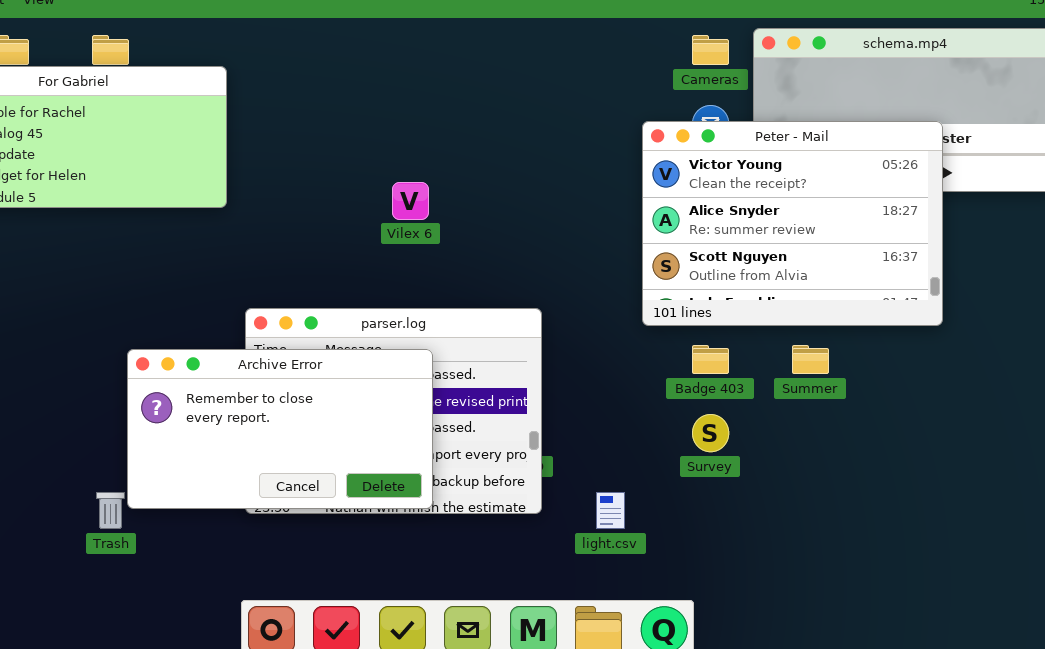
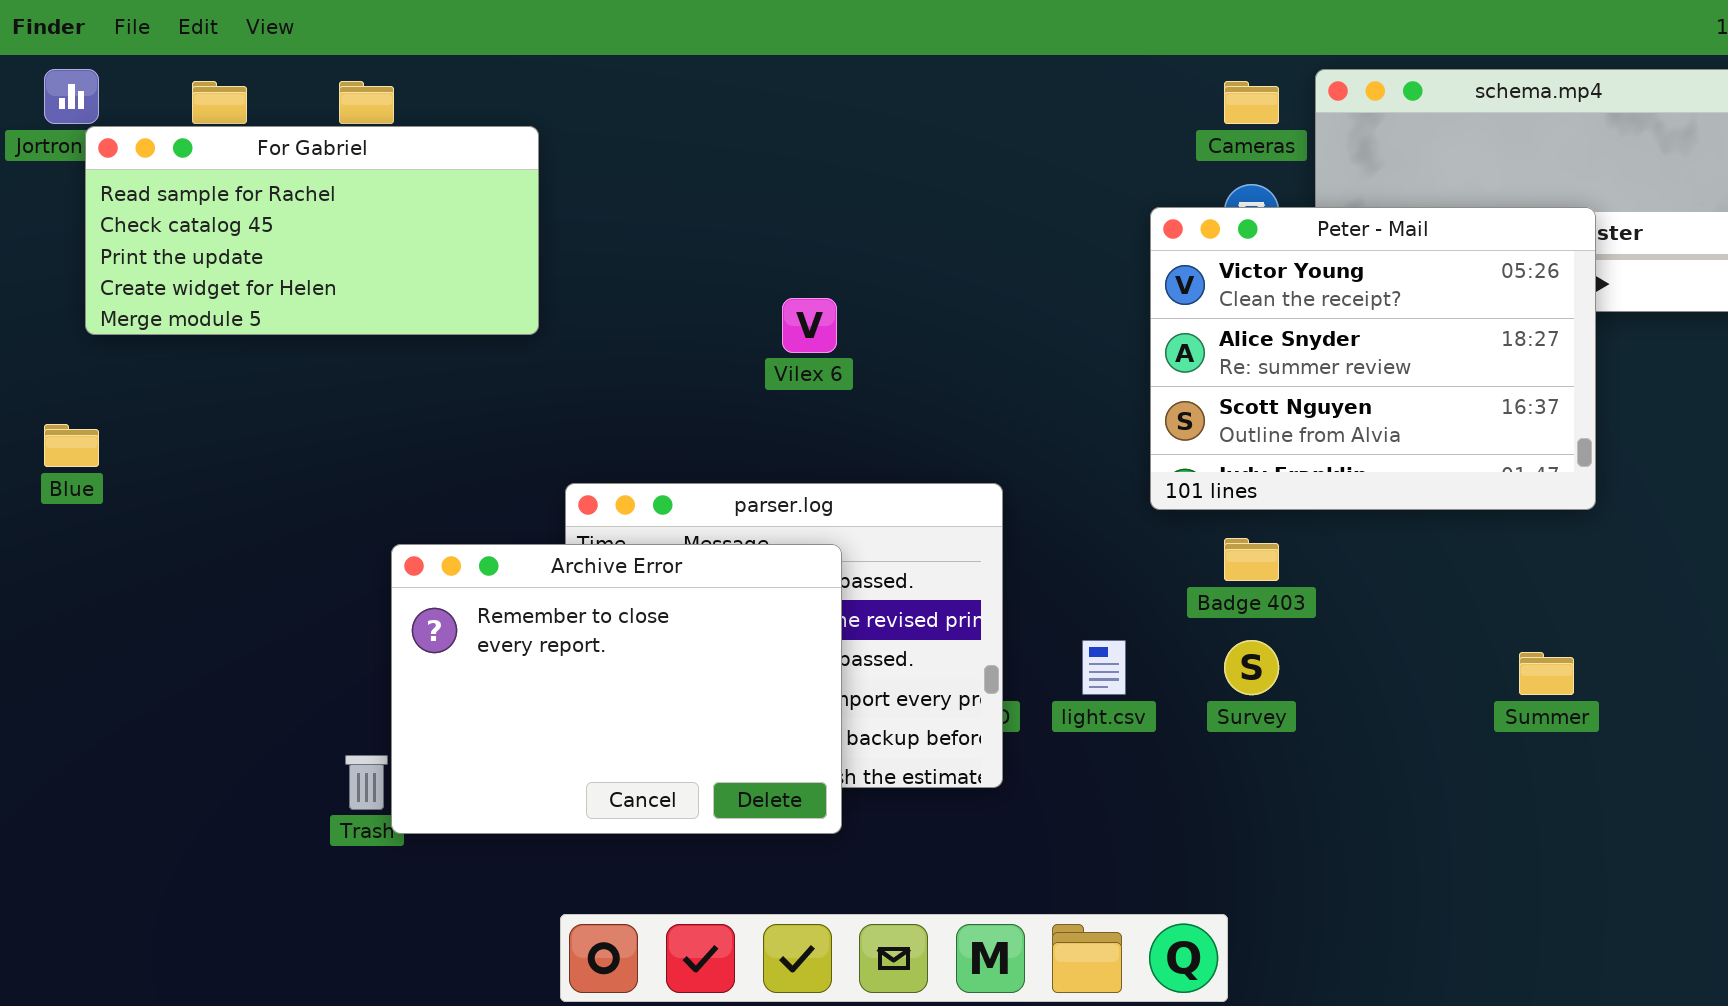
Summer: [792,345,829,374] -> [1519,652,1574,695], moved
Archive Error: [127,349,433,509] -> [391,544,842,834], resized
light.csv: [596,492,625,529] -> [1082,640,1126,695], moved

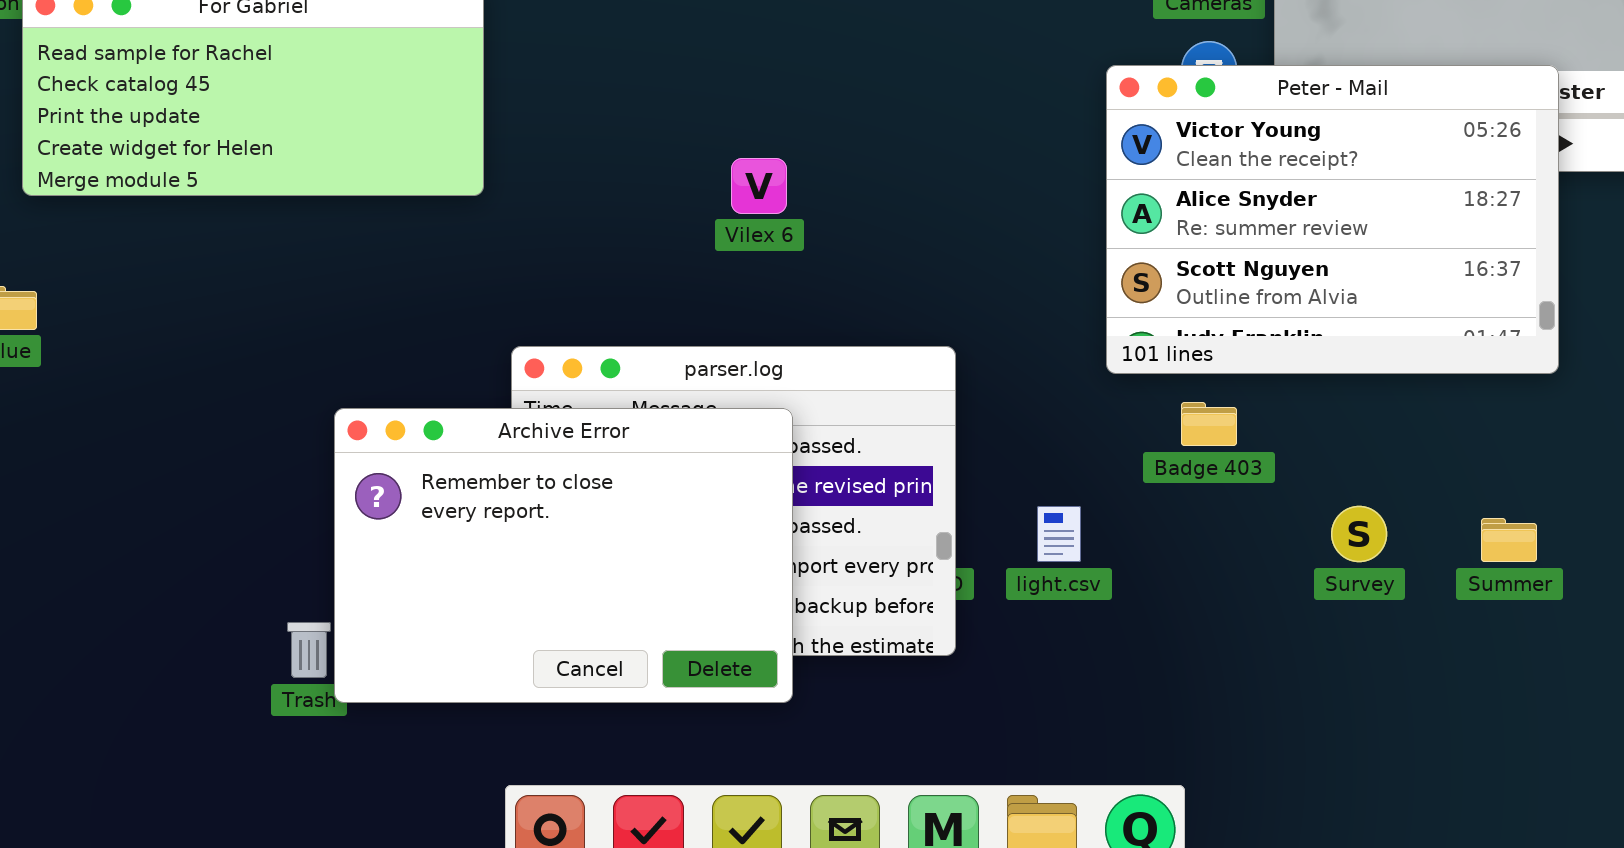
Survey: [1224,640,1279,695] -> [1331,506,1387,562], moved

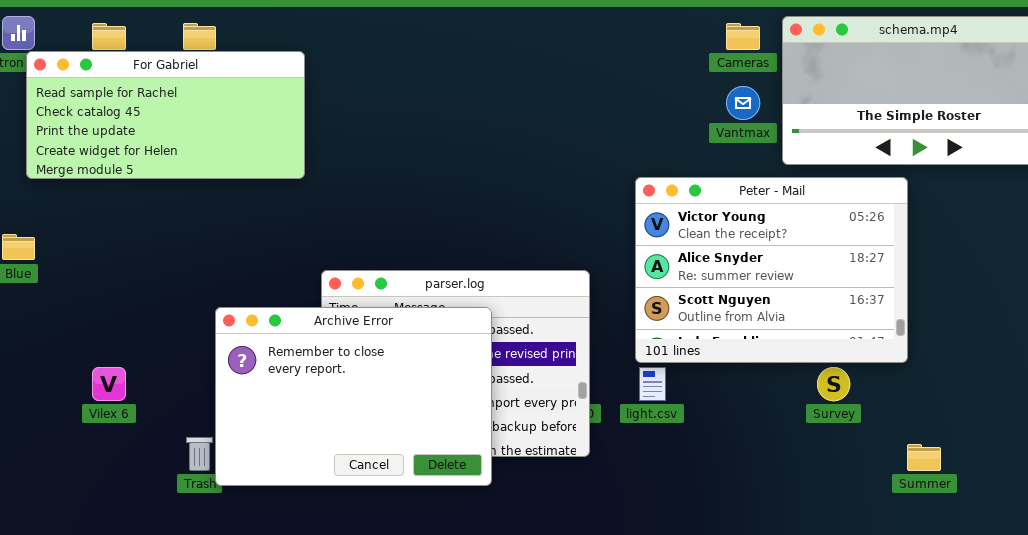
Peter - Mail: [1106,65,1559,374] -> [635,177,908,363], moved
Vilex 6: [731,158,787,214] -> [92,367,126,401], moved
Summer: [1481,518,1537,562] -> [907,444,941,471], moved

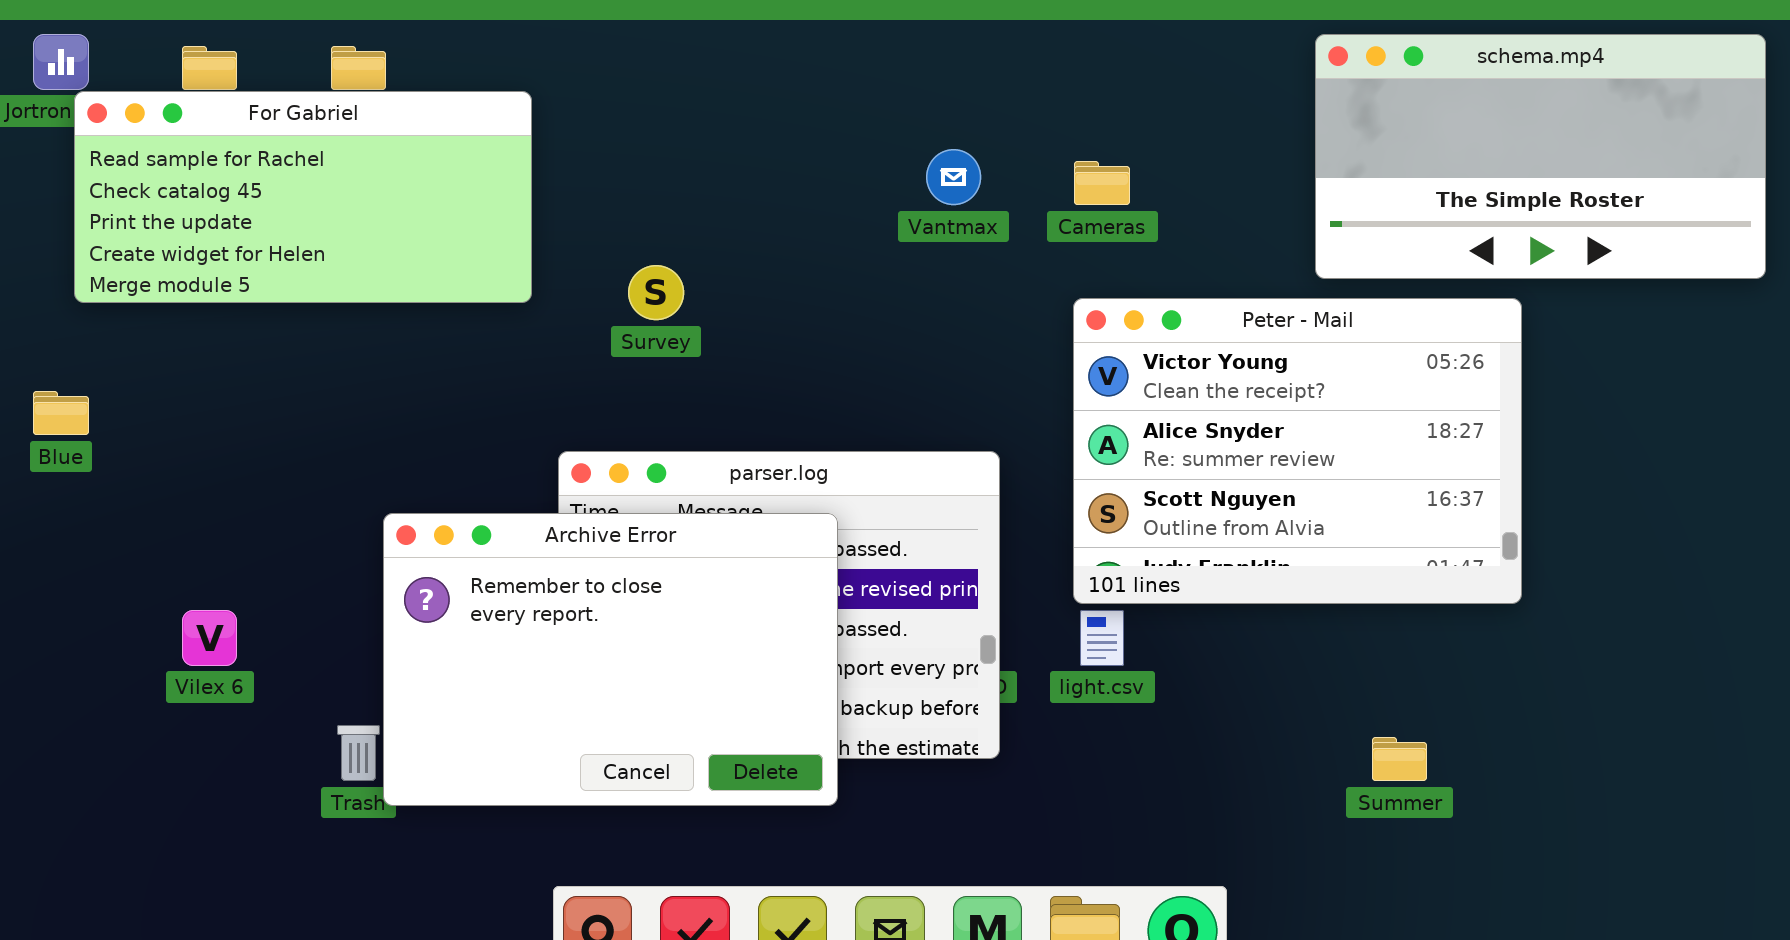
Cameras: [726,23,760,50] -> [1074,161,1130,205], moved
Vantmax: [726,86,760,120] -> [926,149,981,205], moved
Survey: [817,367,850,401] -> [628,265,684,320], moved
Summer: [907,444,941,471] -> [1372,737,1427,781], moved

